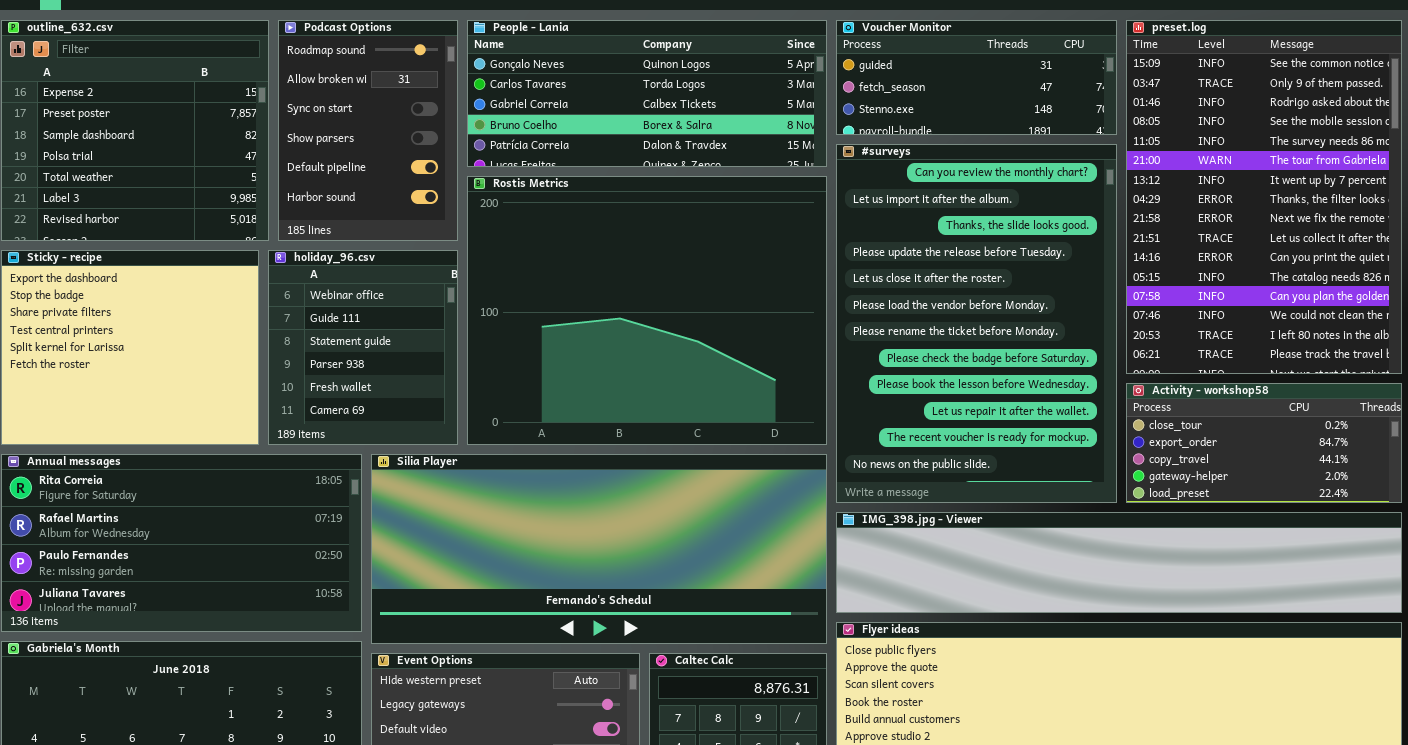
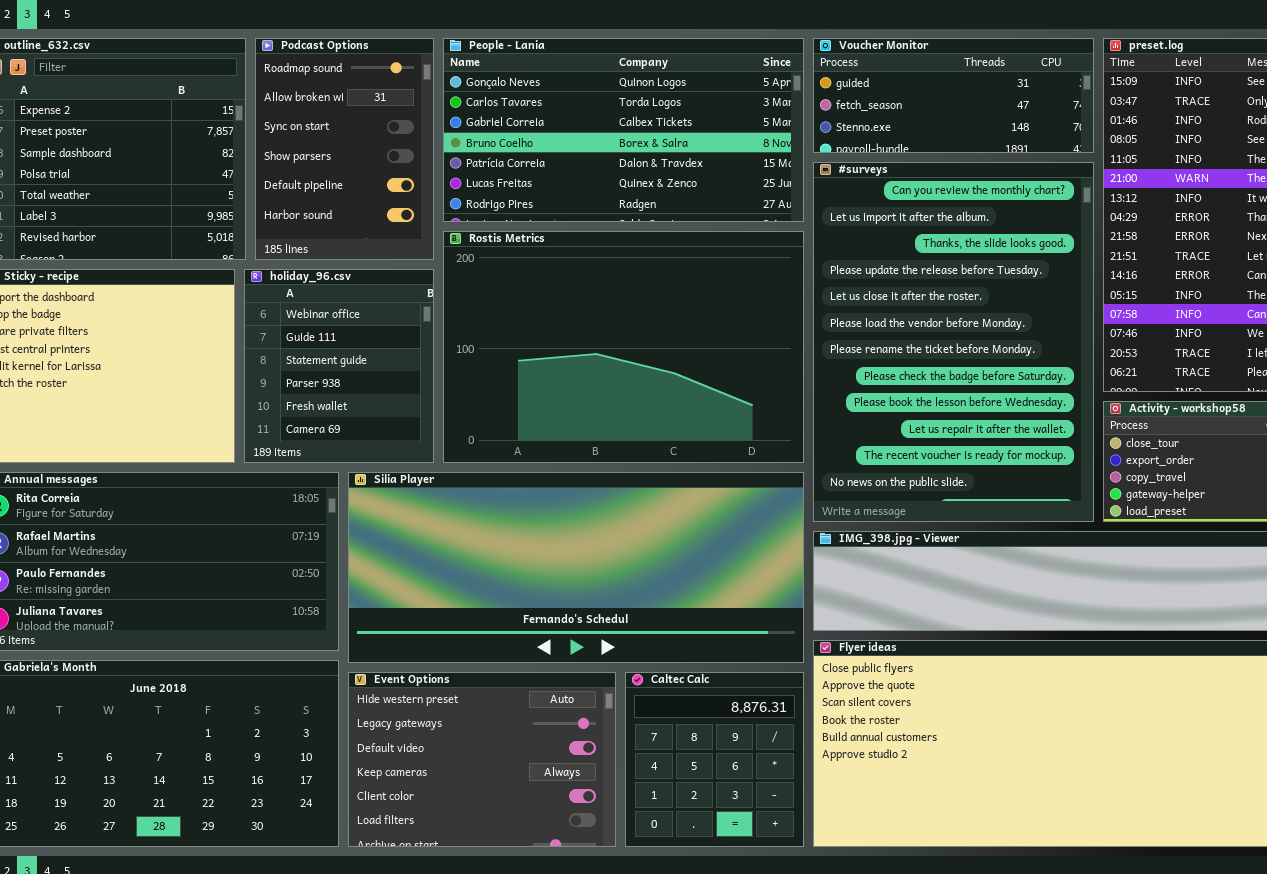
People - Lania: [467,20,827,167] -> [443,38,804,222], resized
Rostis Metrics: [467,176,827,445] -> [443,231,804,463], resized

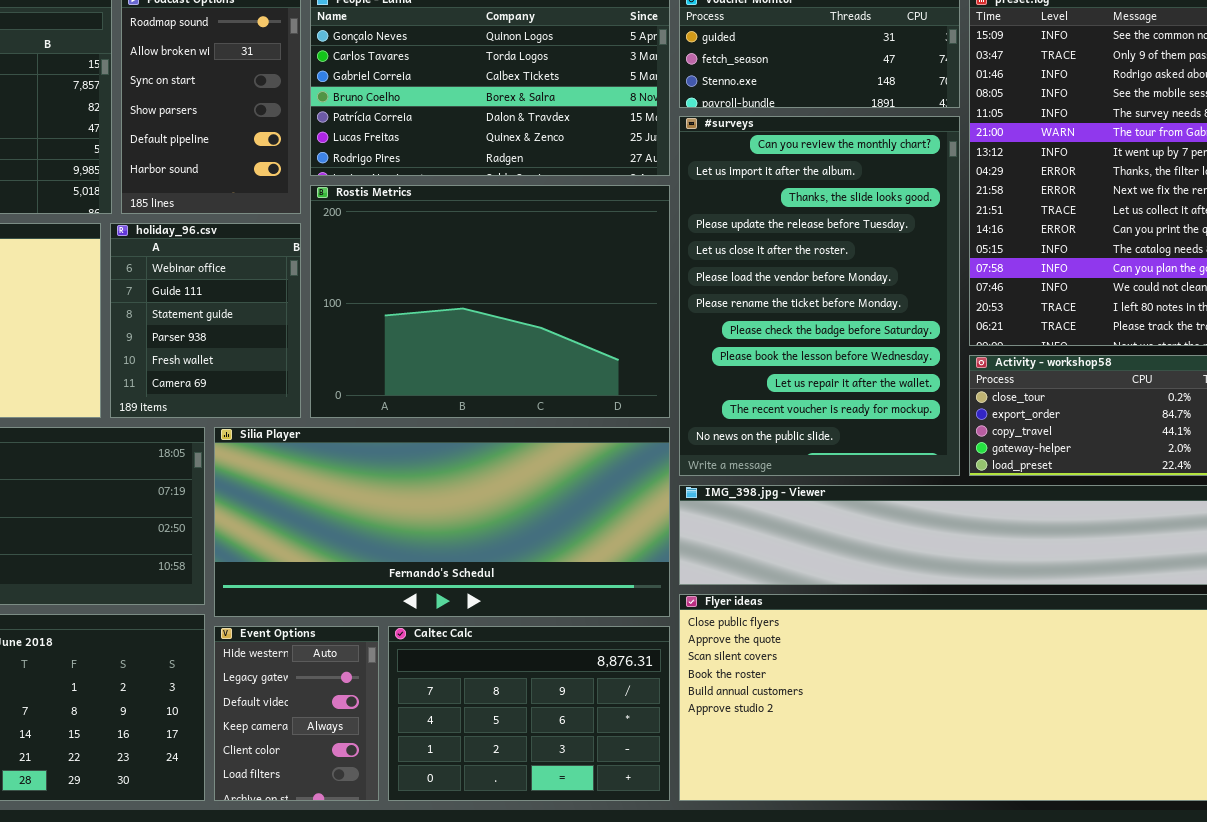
Event Options: [348,672,616,847] -> [214,626,379,801], resized
Caltec Calc: [625,672,804,847] -> [388,626,670,801], resized

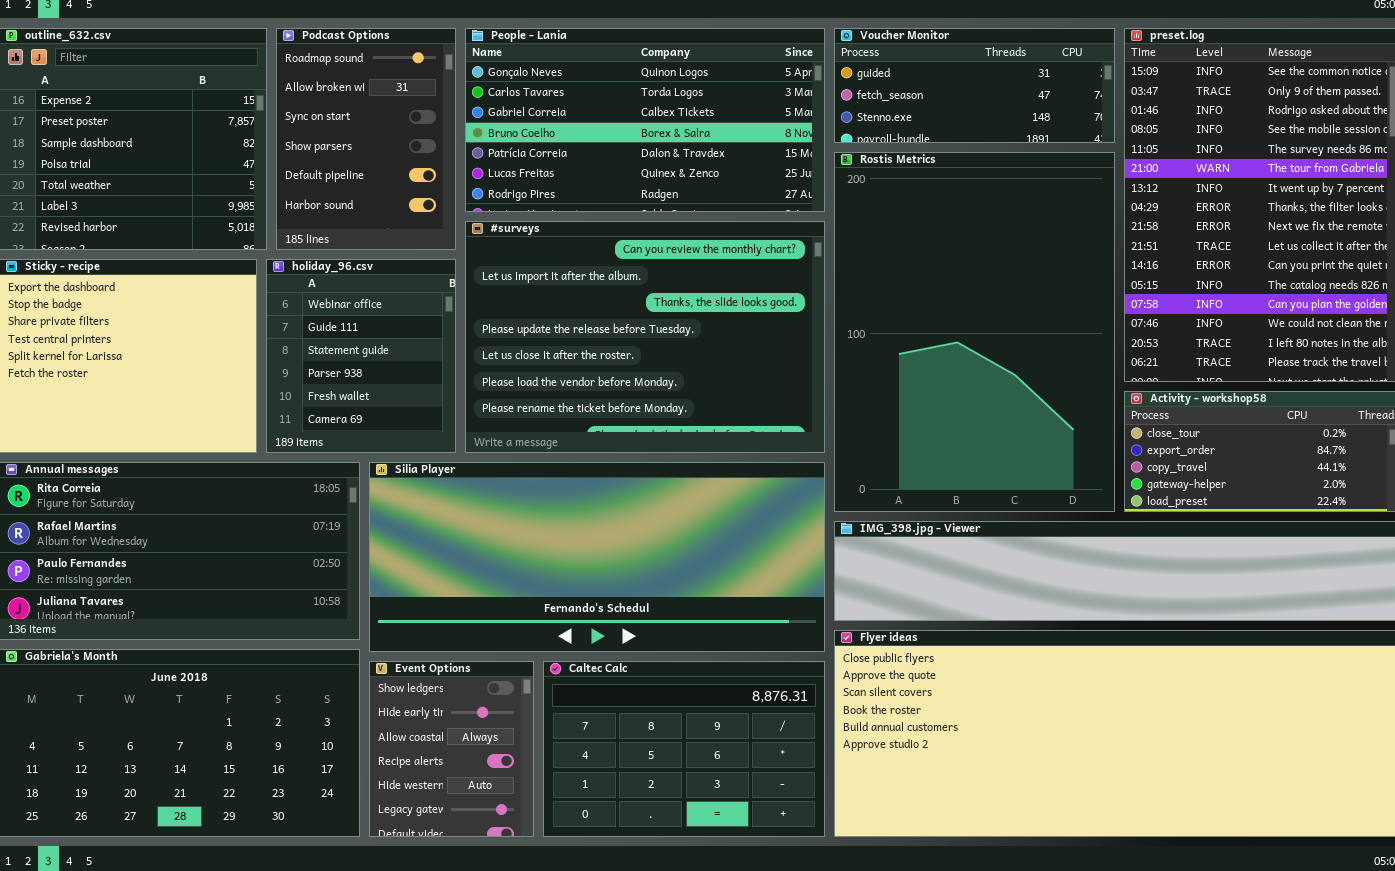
#surveys: [679,116,960,476] -> [465,221,825,453], moved, resized
Rostis Metrics: [310,185,670,418] -> [834,152,1115,512], moved, resized
Event Options: [214,626,379,801] -> [369,661,534,837], scrolled up 4 rows

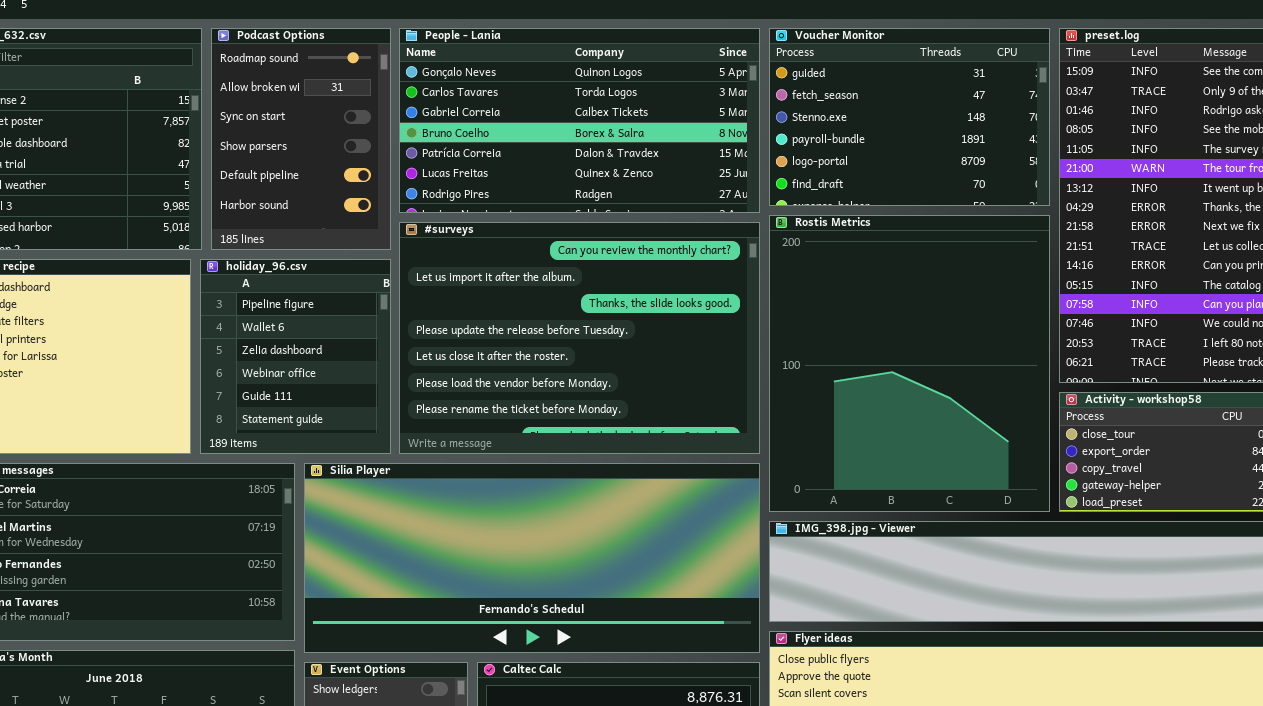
Voucher Monitor: [834,28,1115,143] -> [769,28,1050,206], resized
Rostis Metrics: [834,152,1115,512] -> [769,215,1050,512], resized
holiday_96.csv: [266,259,456,453] -> [200,259,391,454], scrolled up 3 rows

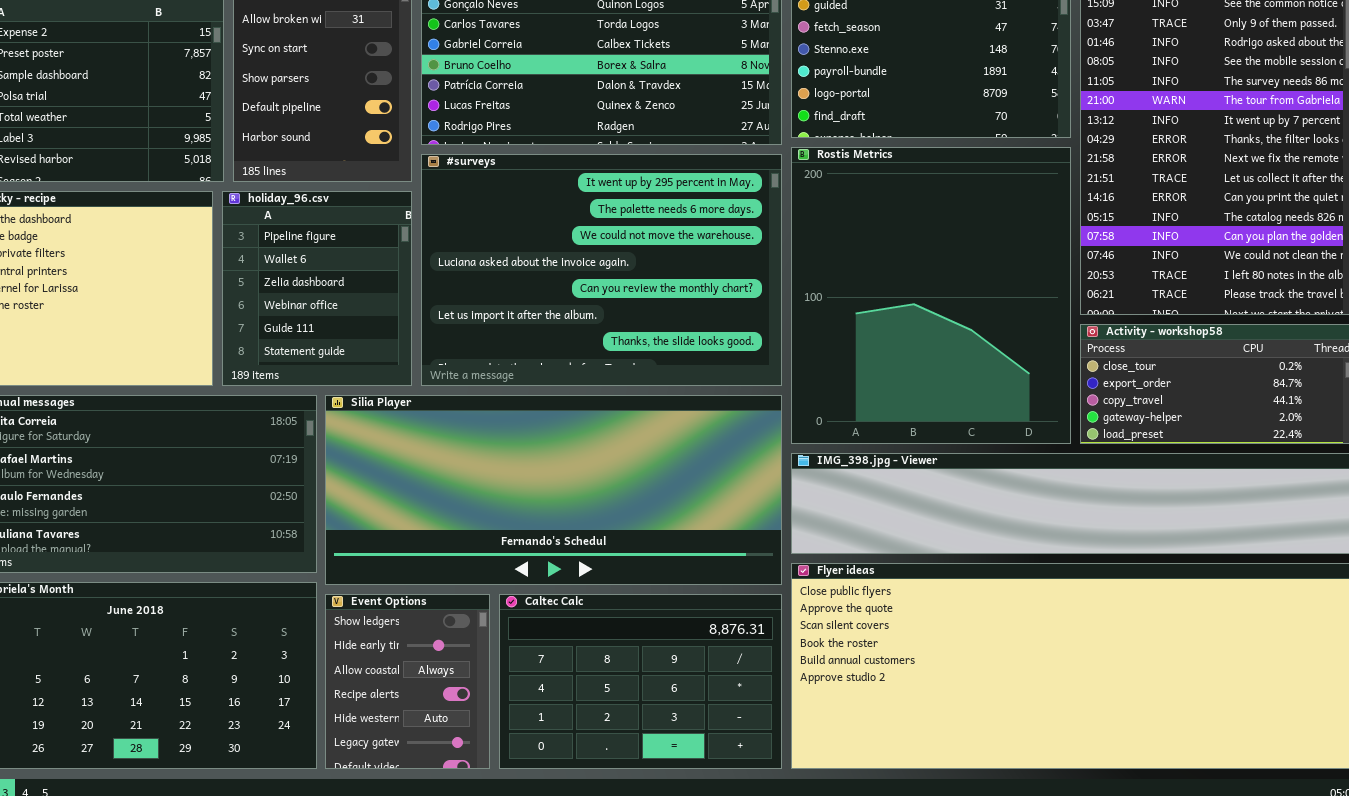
#surveys: [399,222,760,454] -> [421,154,782,386], scrolled up 4 rows

